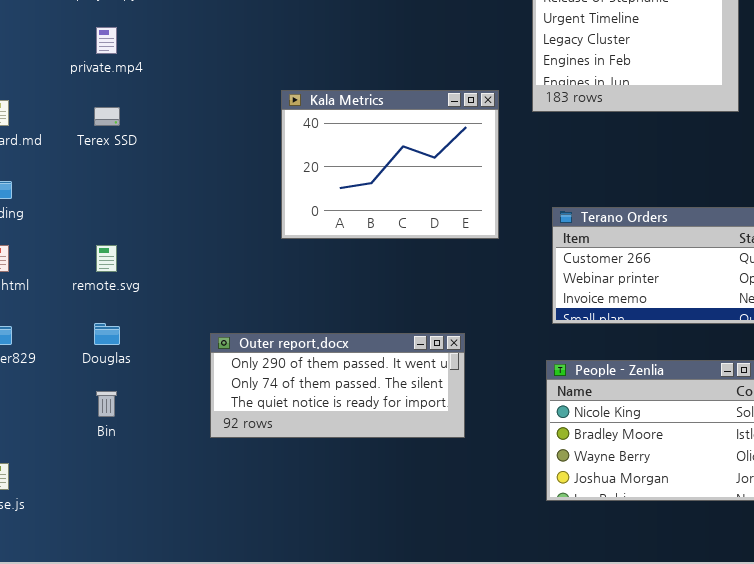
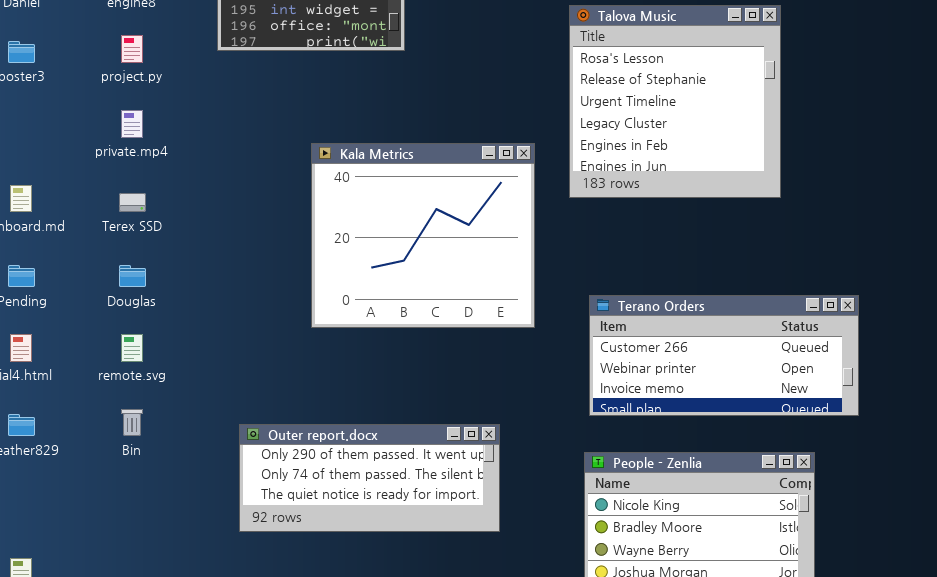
Kala Metrics: [281,90,499,239] -> [311,143,535,328], resized
Douglas: [94,323,120,345] -> [119,265,146,287], moved
Bin: [96,391,117,417] -> [121,409,143,436], moved

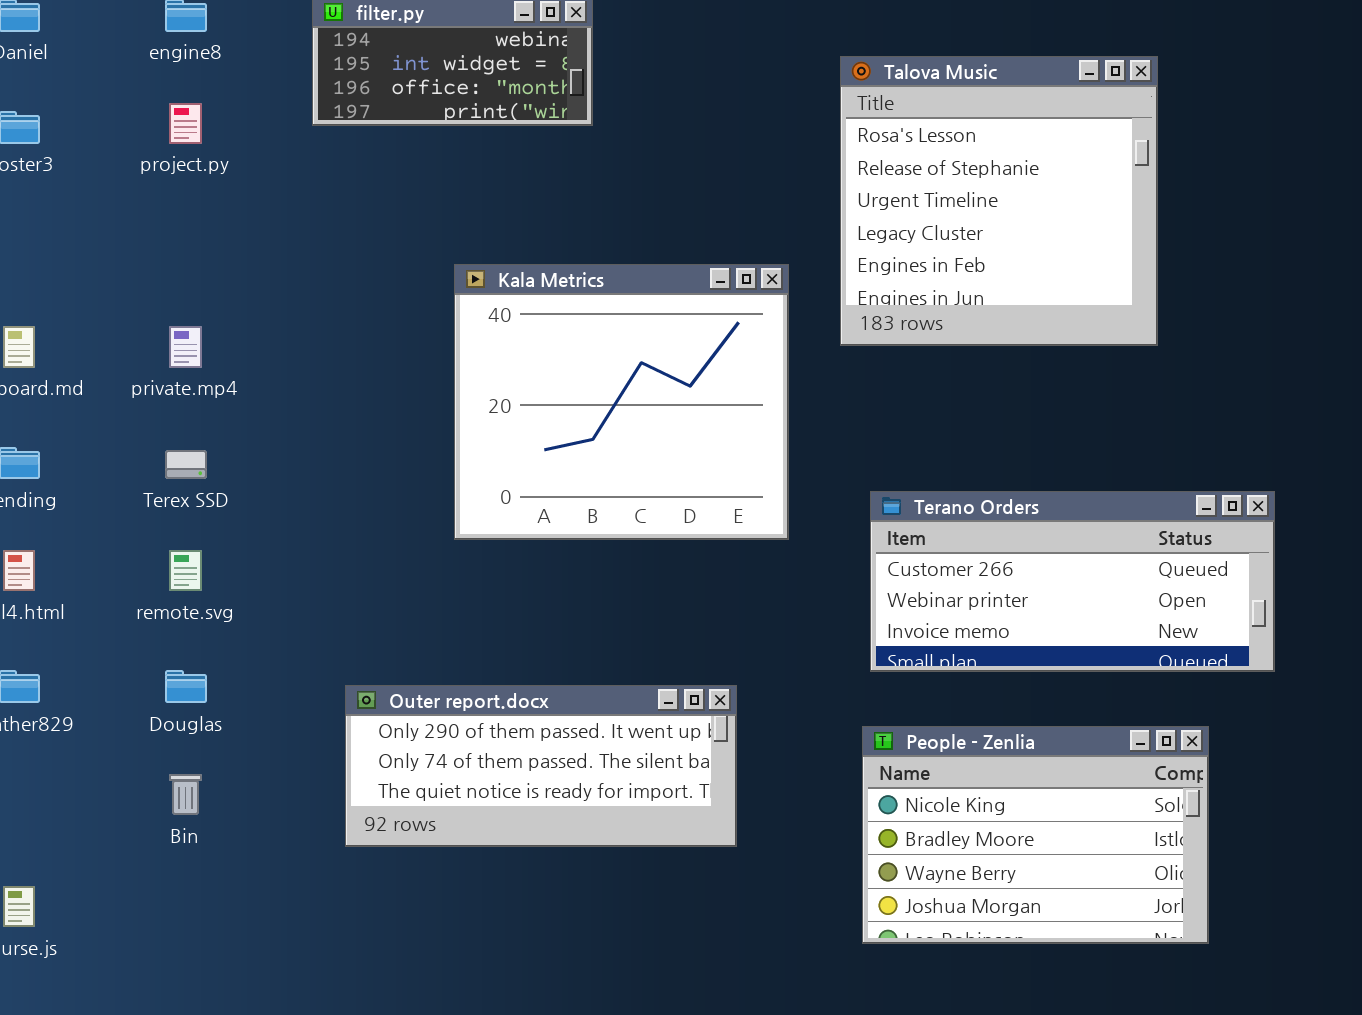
private.mp4: [121,110,143,138] -> [169,326,202,368], moved
Terex SSD: [119,193,146,212] -> [165,450,207,479], moved
Douglas: [119,265,146,287] -> [165,670,207,703], moved
Bin: [121,409,143,436] -> [169,774,202,815], moved

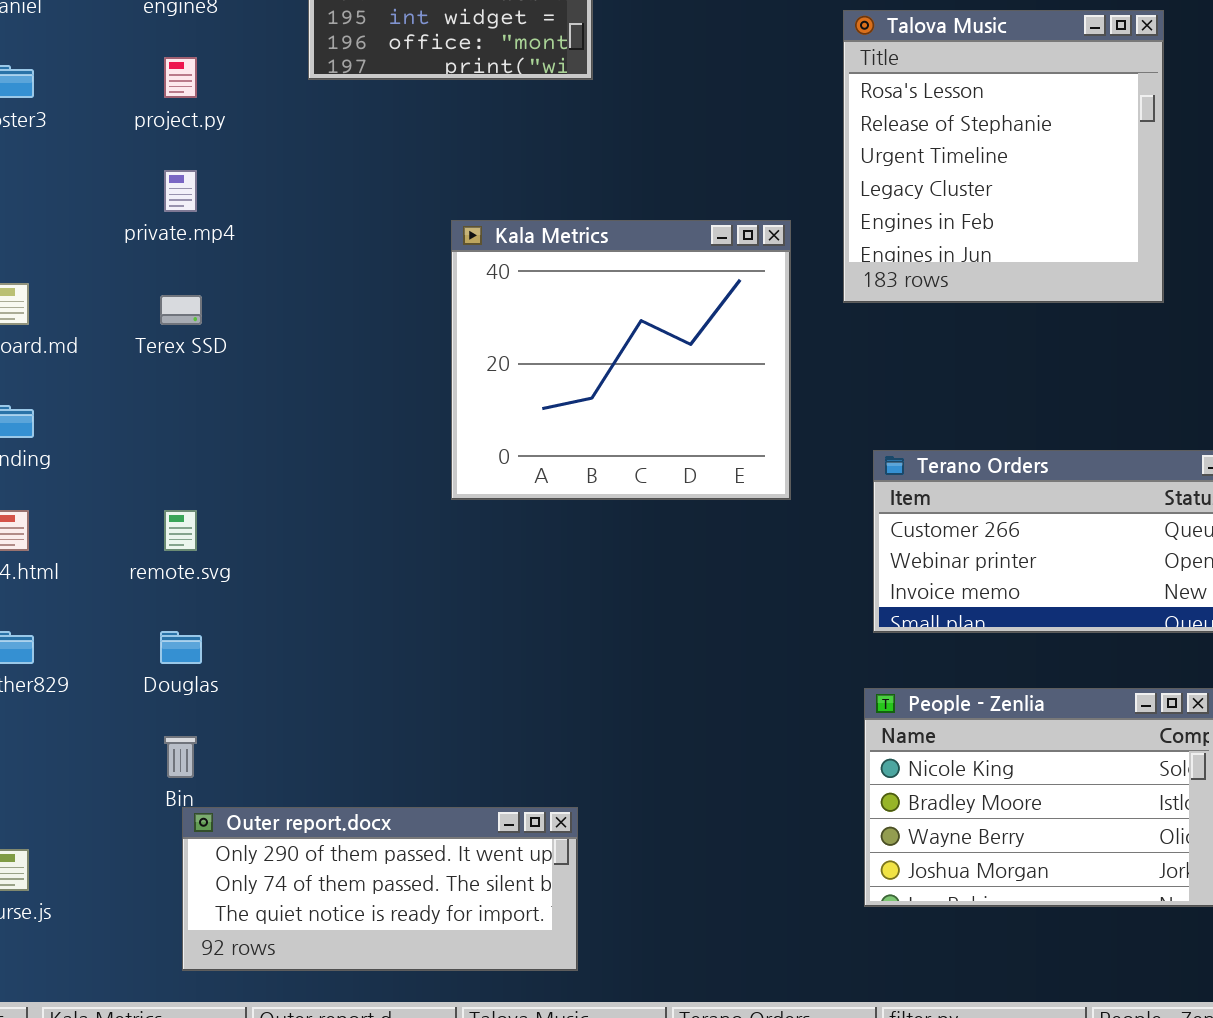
private.mp4: [169,326,202,368] -> [164,170,197,212], moved
Terex SSD: [165,450,207,479] -> [160,295,202,325], moved
Outer report.docx: [345,685,737,847] -> [182,807,578,971], moved

